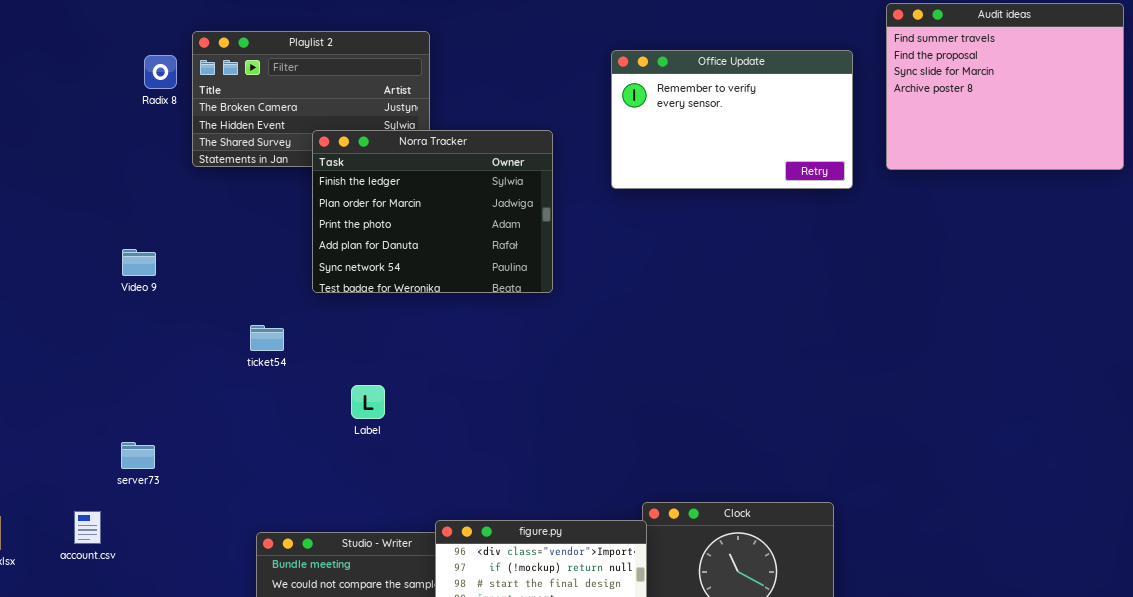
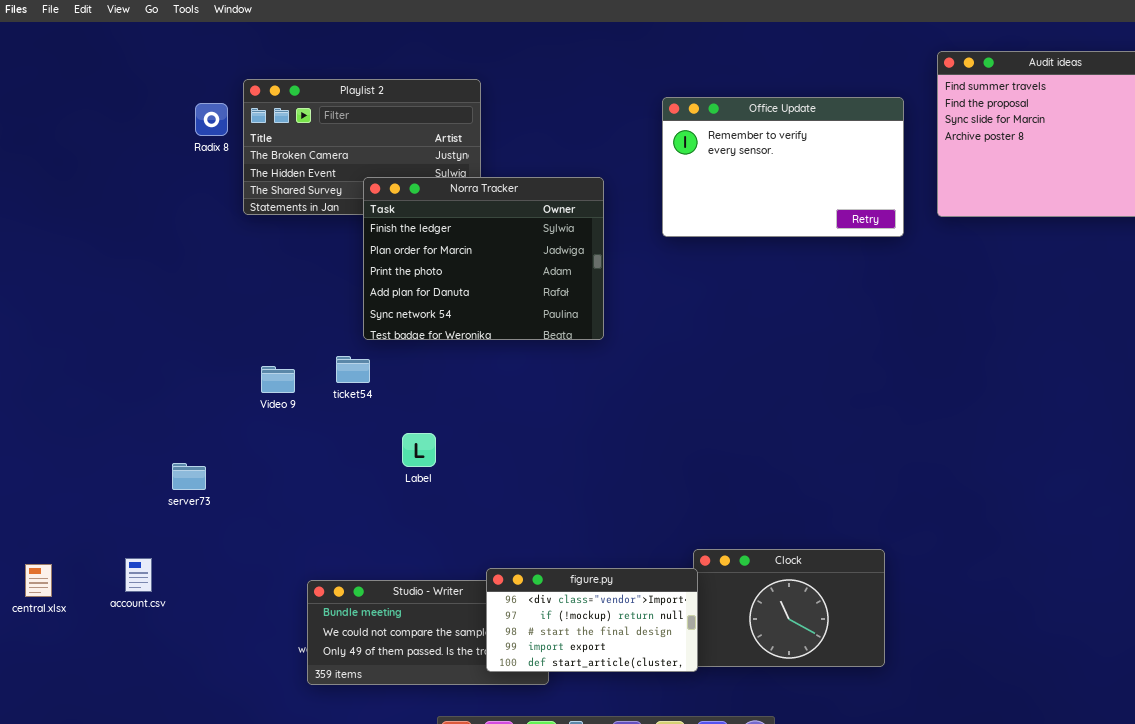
Video 9: [122,249,156,276] -> [261,366,295,393], moved
ticket54: [250,325,284,351] -> [336,356,370,383], moved
server73: [121,442,155,469] -> [172,463,206,490], moved

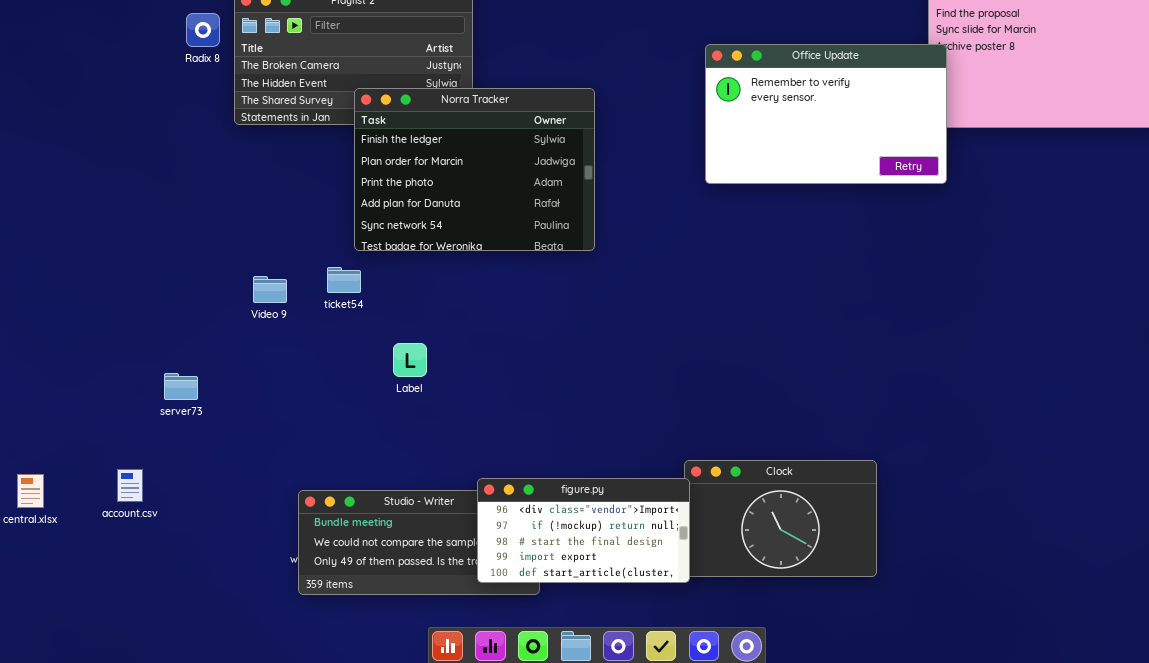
Office Update: [662,97,904,237] -> [705,44,947,184], moved

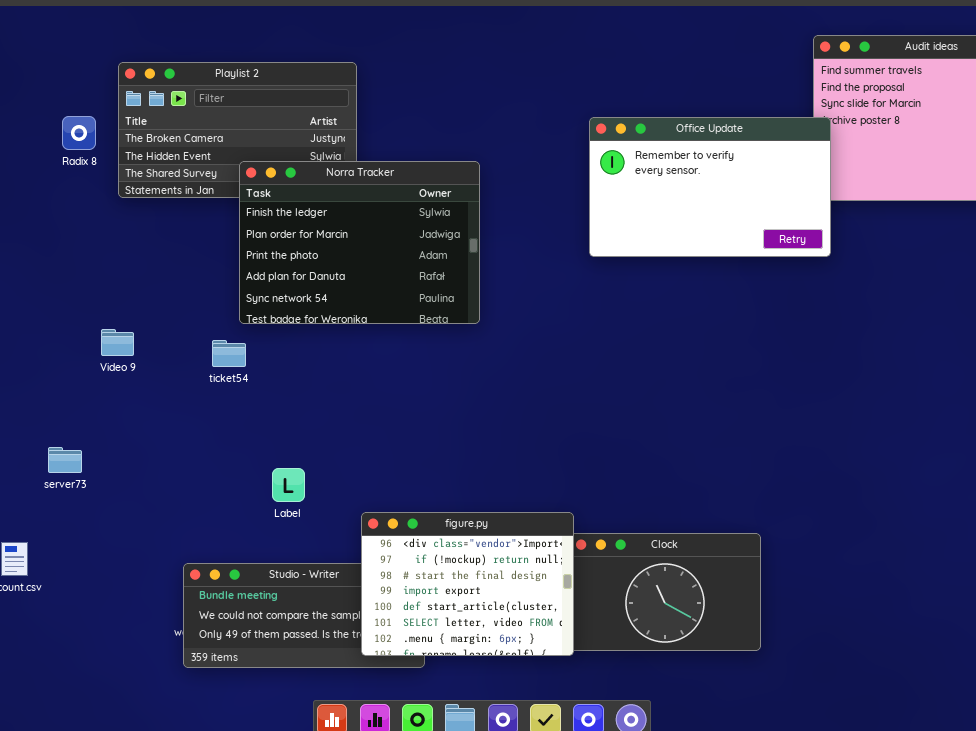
Radix 8: [186,13,220,47] -> [62,116,96,150], moved
Video 9: [253,276,287,303] -> [101,329,134,356], moved
Label: [393,343,427,377] -> [272,468,305,502], moved
figure.py: [477,478,690,583] -> [361,512,574,656], resized

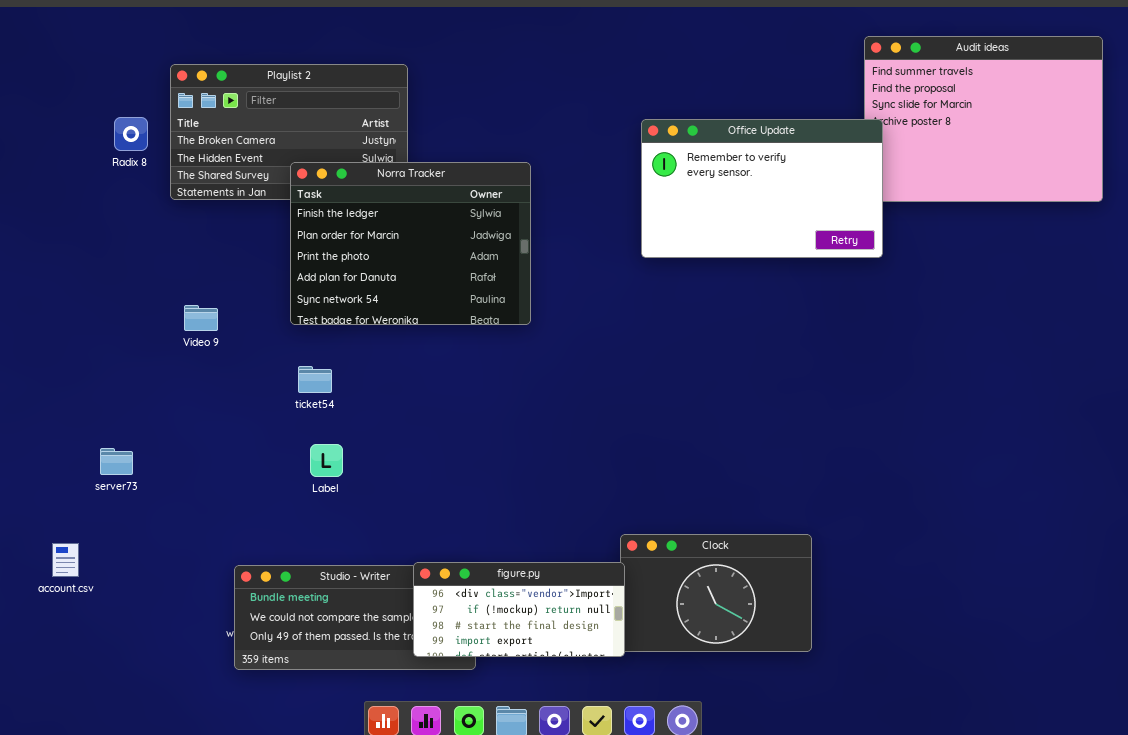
Video 9: [101,329,134,356] -> [184,305,218,331], moved
ticket54: [212,340,246,367] -> [298,366,332,393], moved
Label: [272,468,305,502] -> [310,444,343,477], moved
figure.py: [361,512,574,656] -> [413,562,625,657], resized

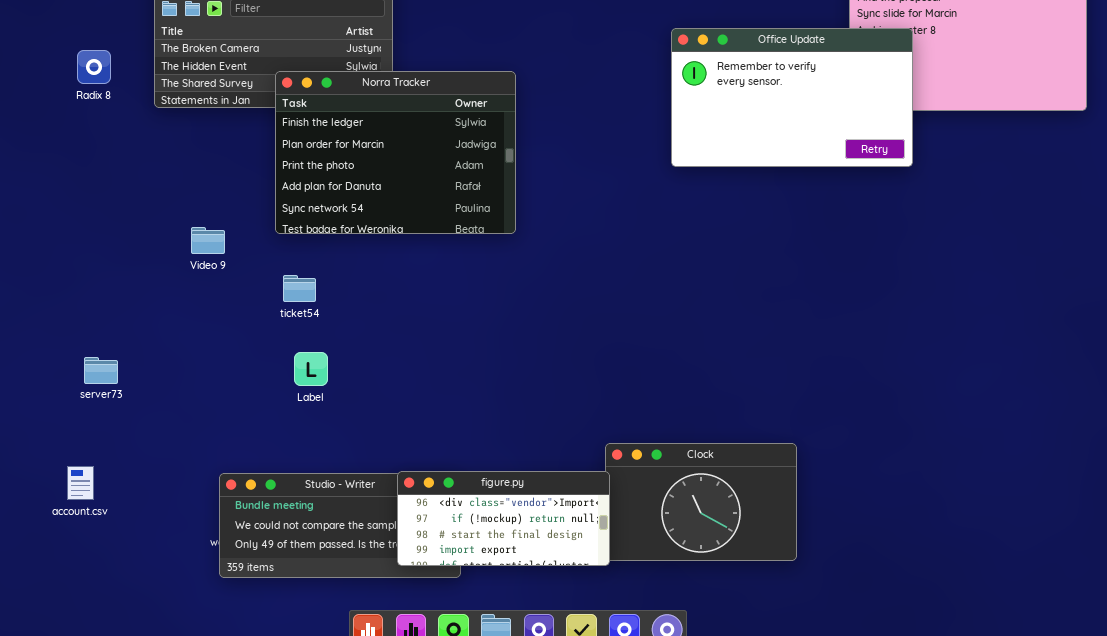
Radix 8: [114,117,148,151] -> [77,50,111,84], moved
Office Update: [641,119,883,258] -> [671,28,913,167], moved
Video 9: [184,305,218,331] -> [191,227,225,254], moved
account.csv: [52,543,79,577] -> [67,466,94,500], moved

